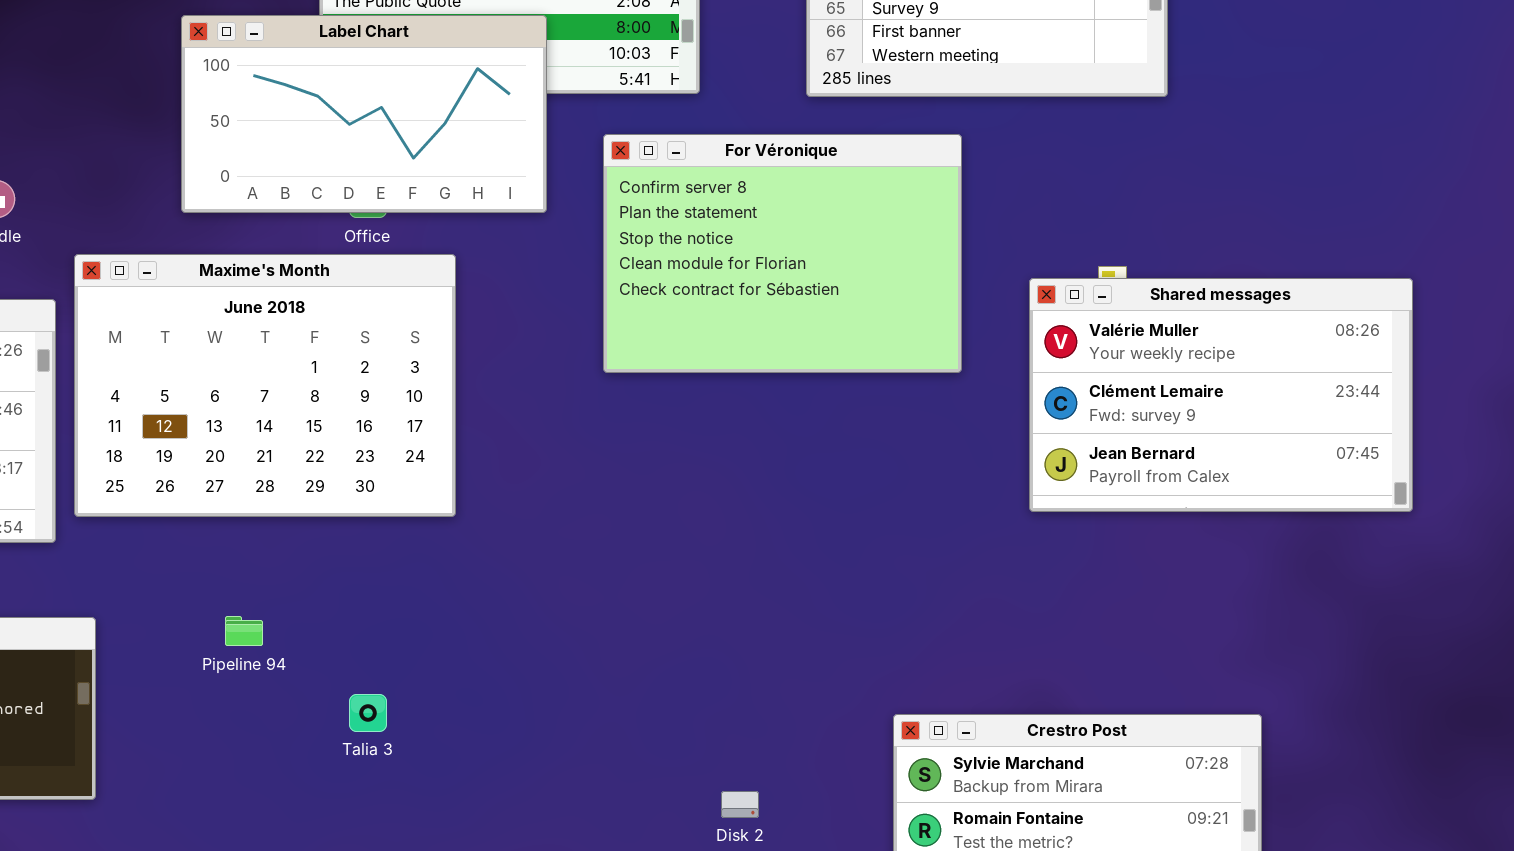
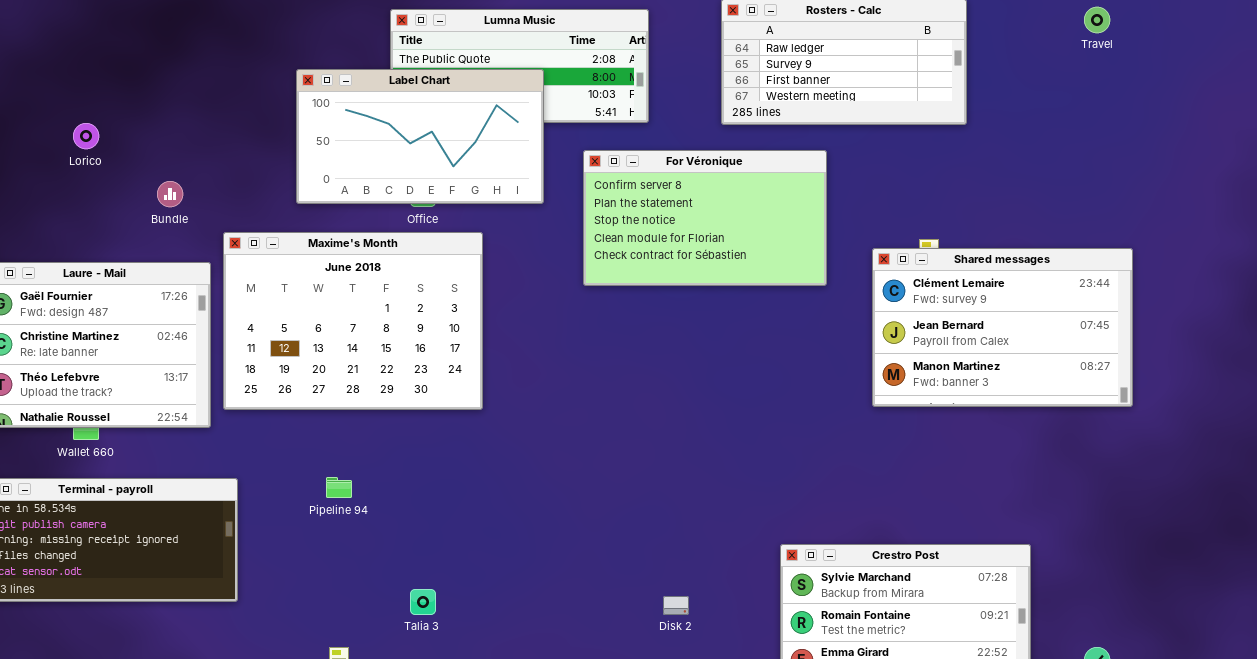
For Véronique: [603,134,962,373] -> [583,150,827,286], resized
Shared messages: [1029,278,1413,512] -> [872,248,1133,407], scrolled down 1 row
Talia 3: [349,694,387,732] -> [410,589,436,615], moved

